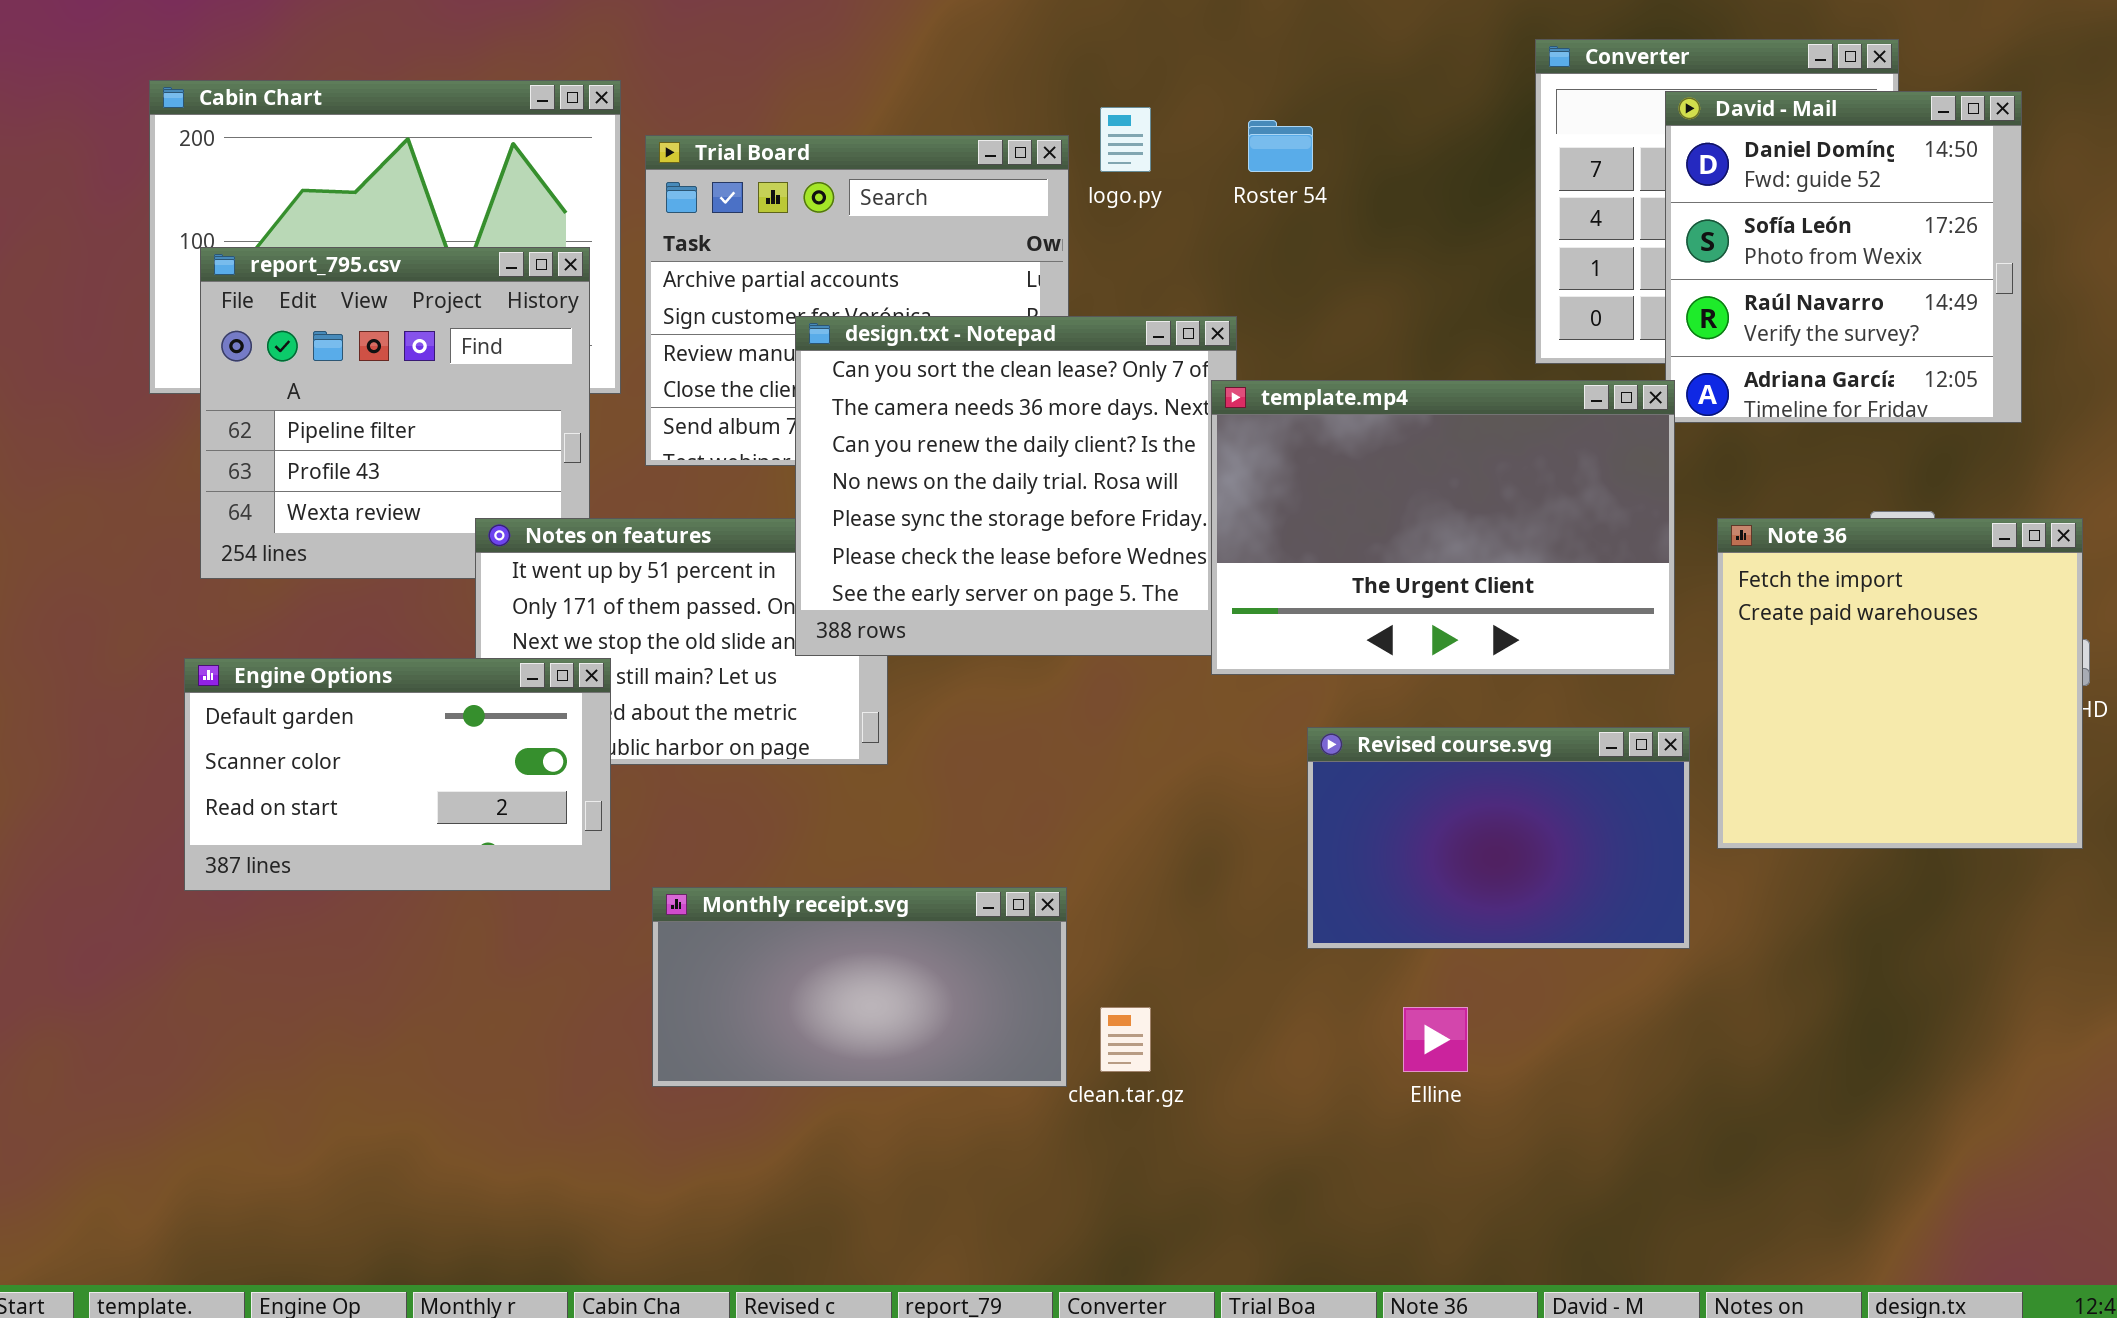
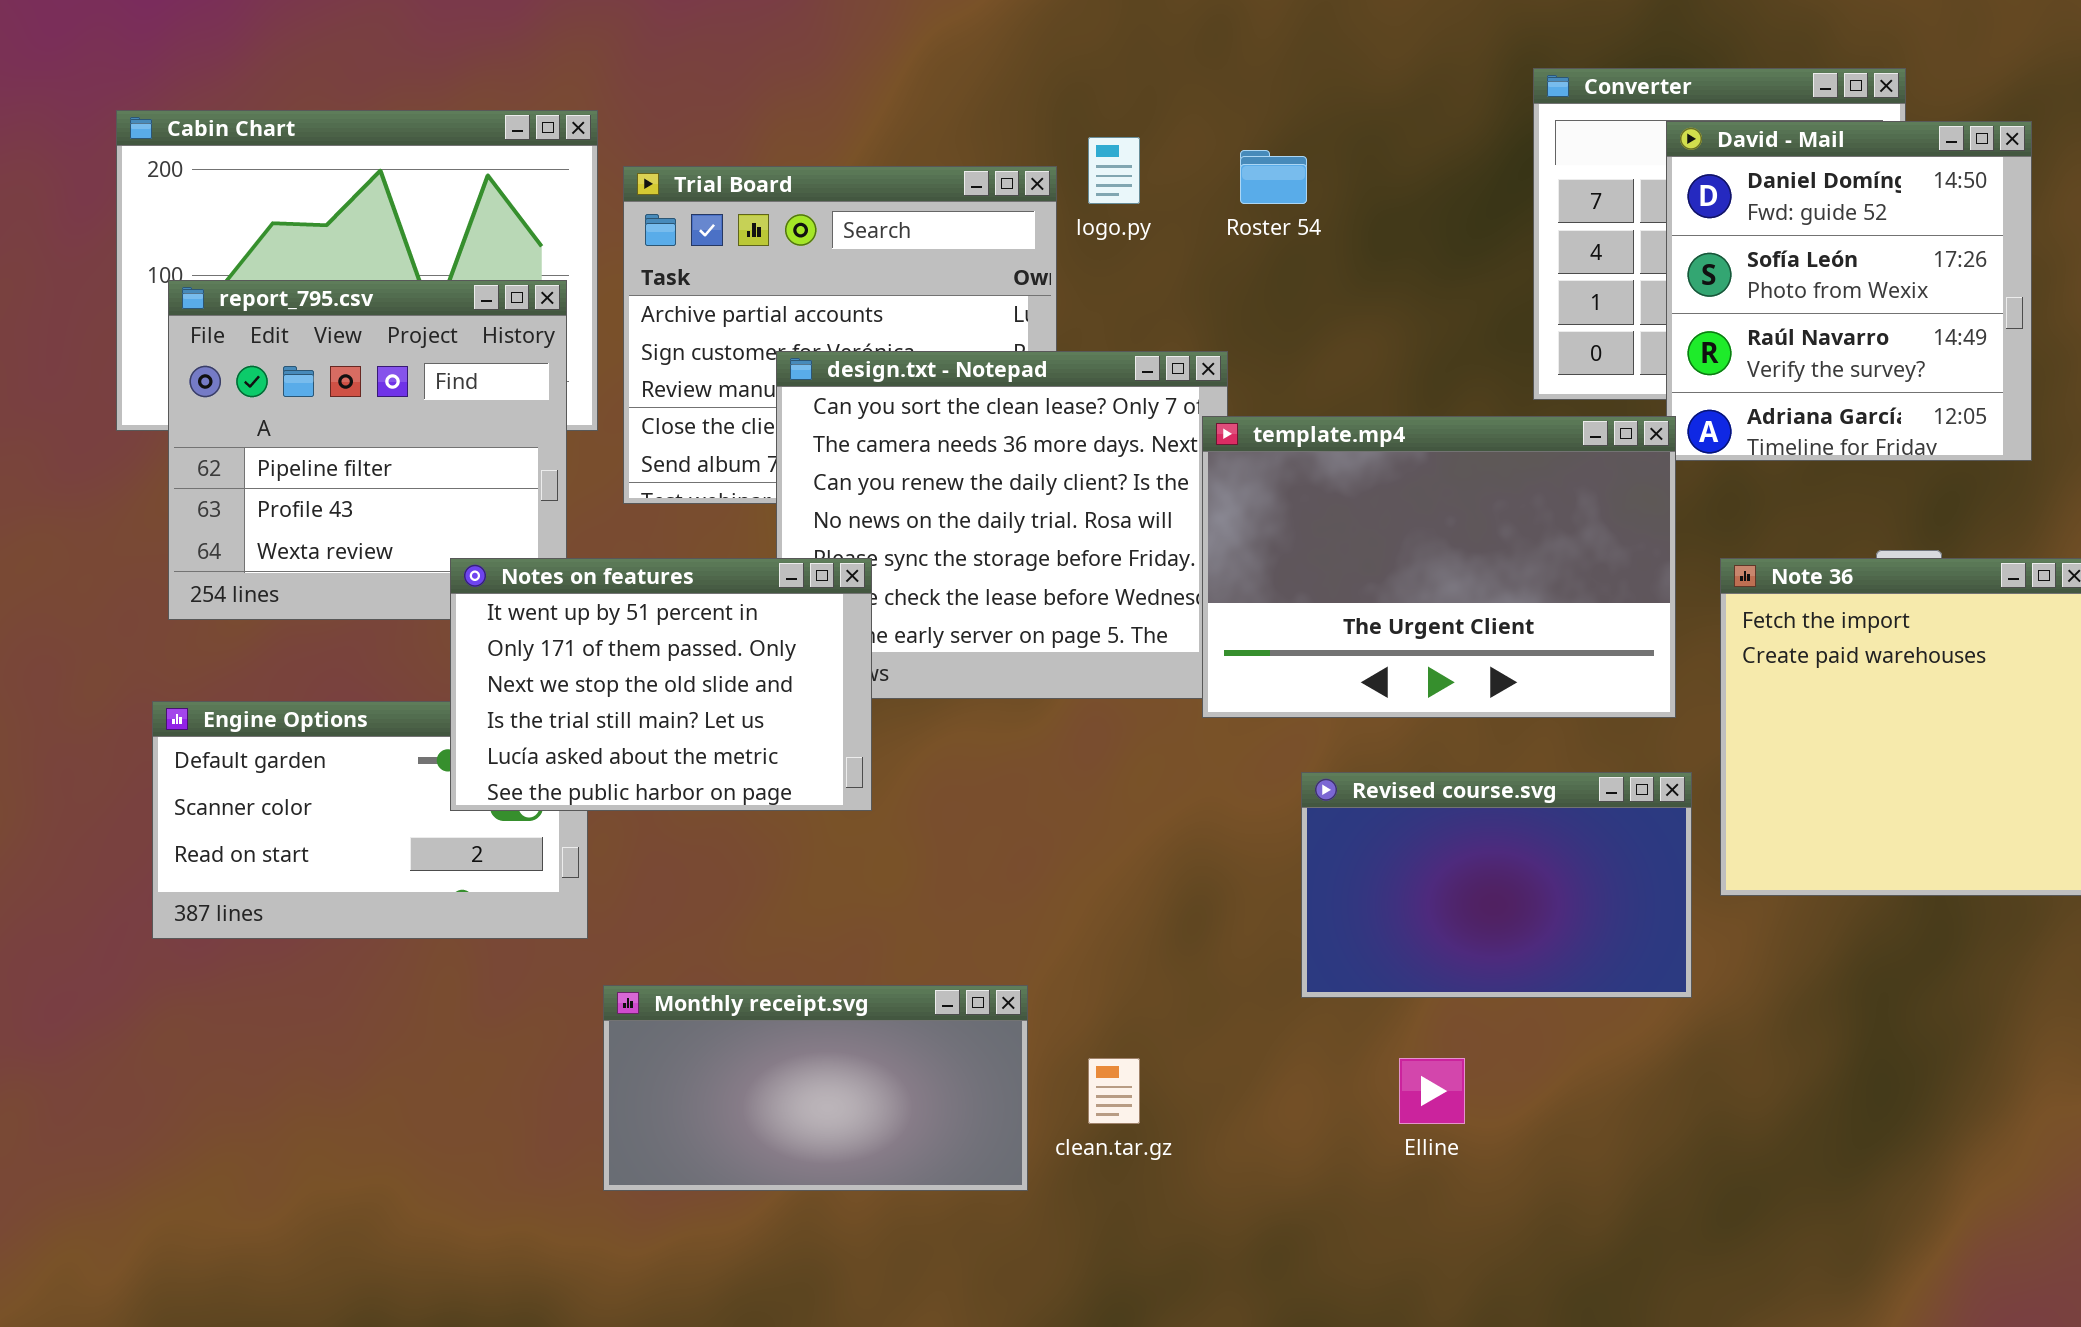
Notes on features: [475,518,888,765] -> [450,558,872,811], raised
Monthly receipt.svg: [652,887,1067,1087] -> [603,985,1028,1191], moved

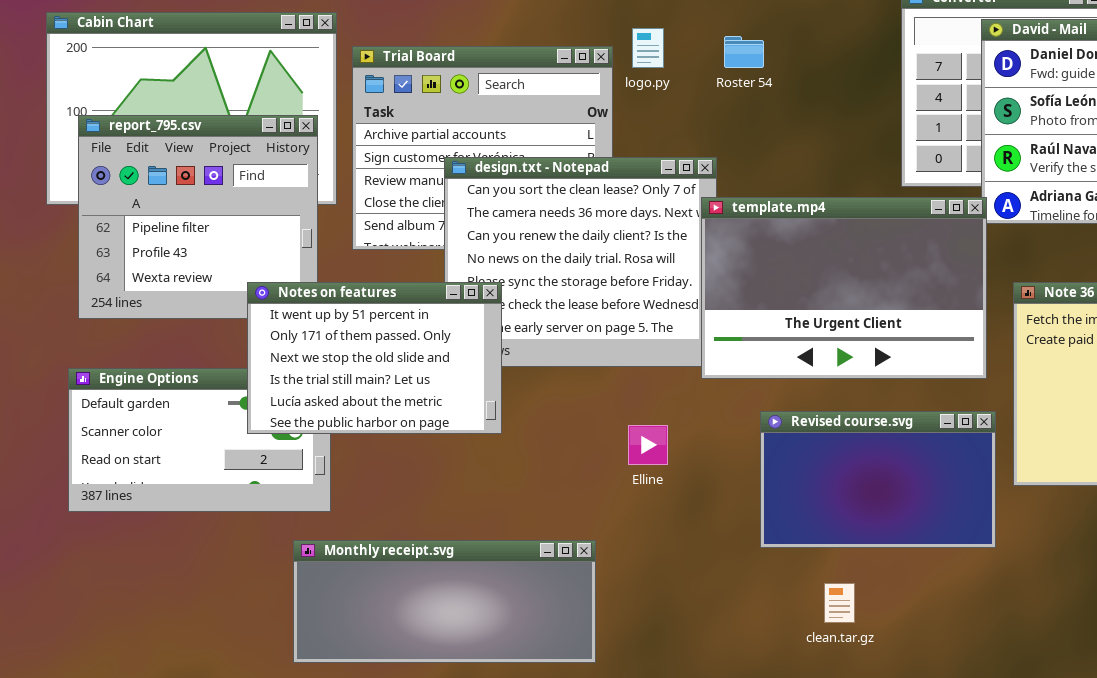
Monthly receipt.svg: [603,985,1028,1191] -> [293,540,596,663], resized
clean.tar.gz: [1088,1058,1140,1124] -> [824,583,855,623], moved
Elline: [1399,1058,1465,1124] -> [628,425,668,465], moved

